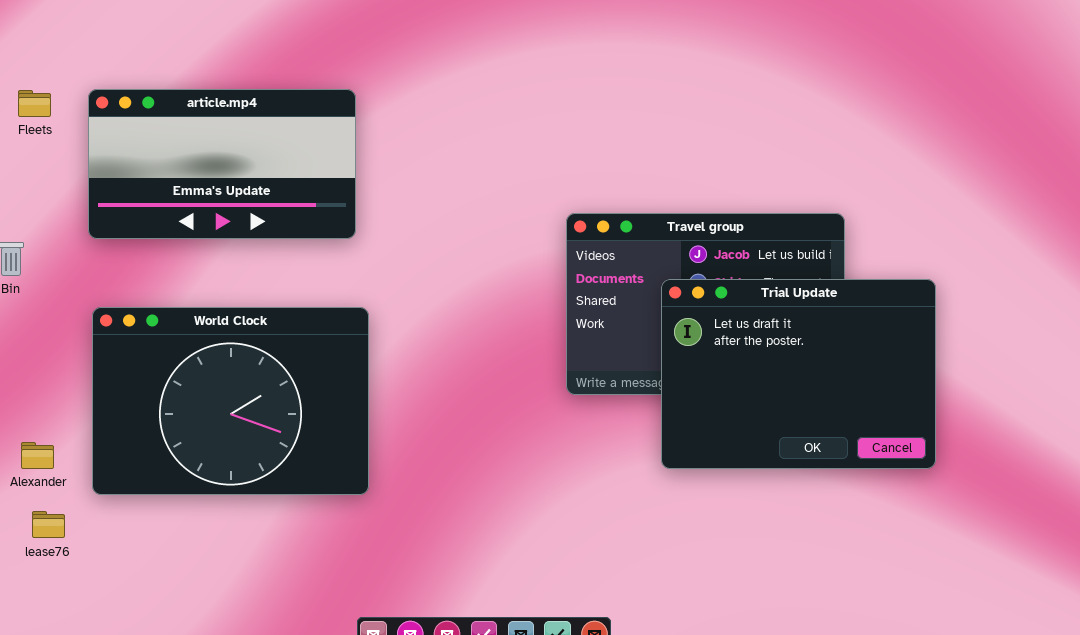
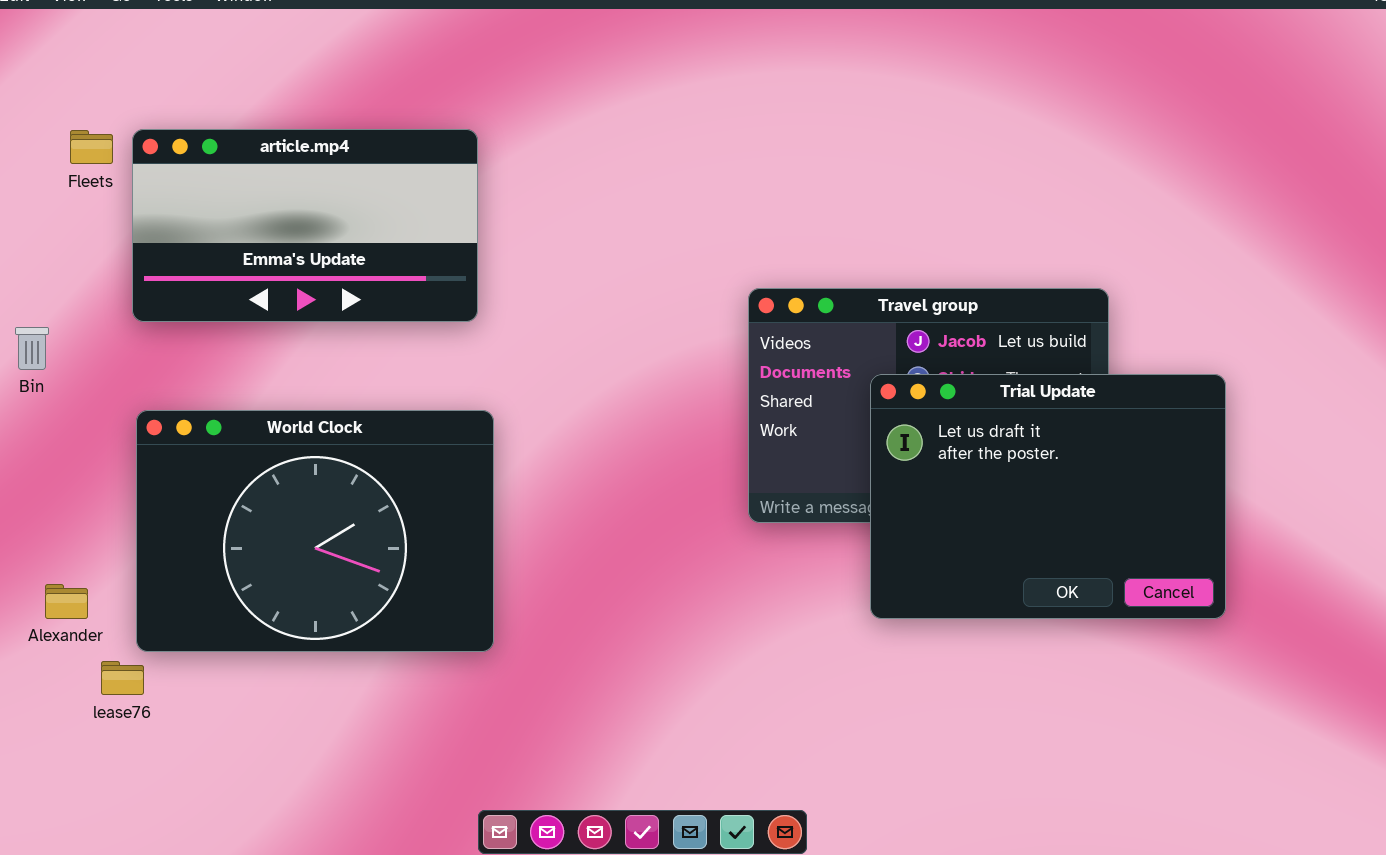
Fleets: [18,90,51,117] -> [70,130,113,164], moved
lease76: [32,511,65,538] -> [101,661,144,695], moved

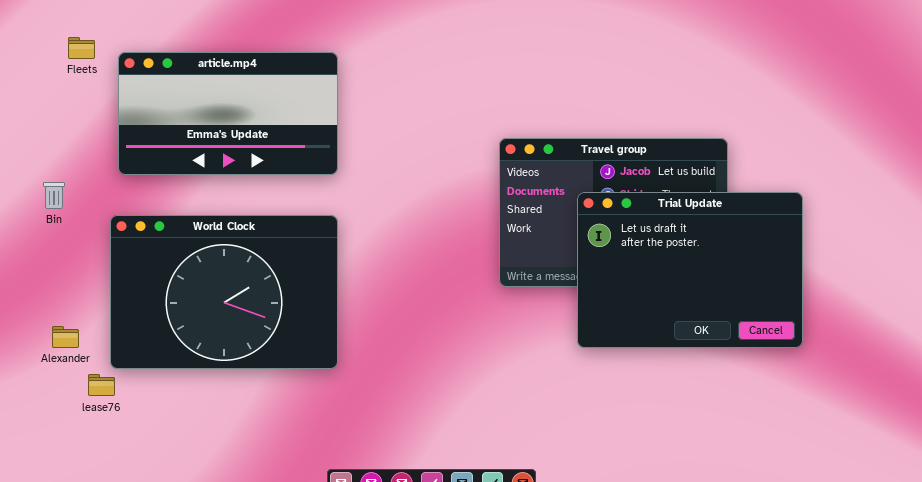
article.mp4: [132,129,478,322] -> [118,52,338,175], moved
Bin: [15,327,49,370] -> [43,182,65,209], moved

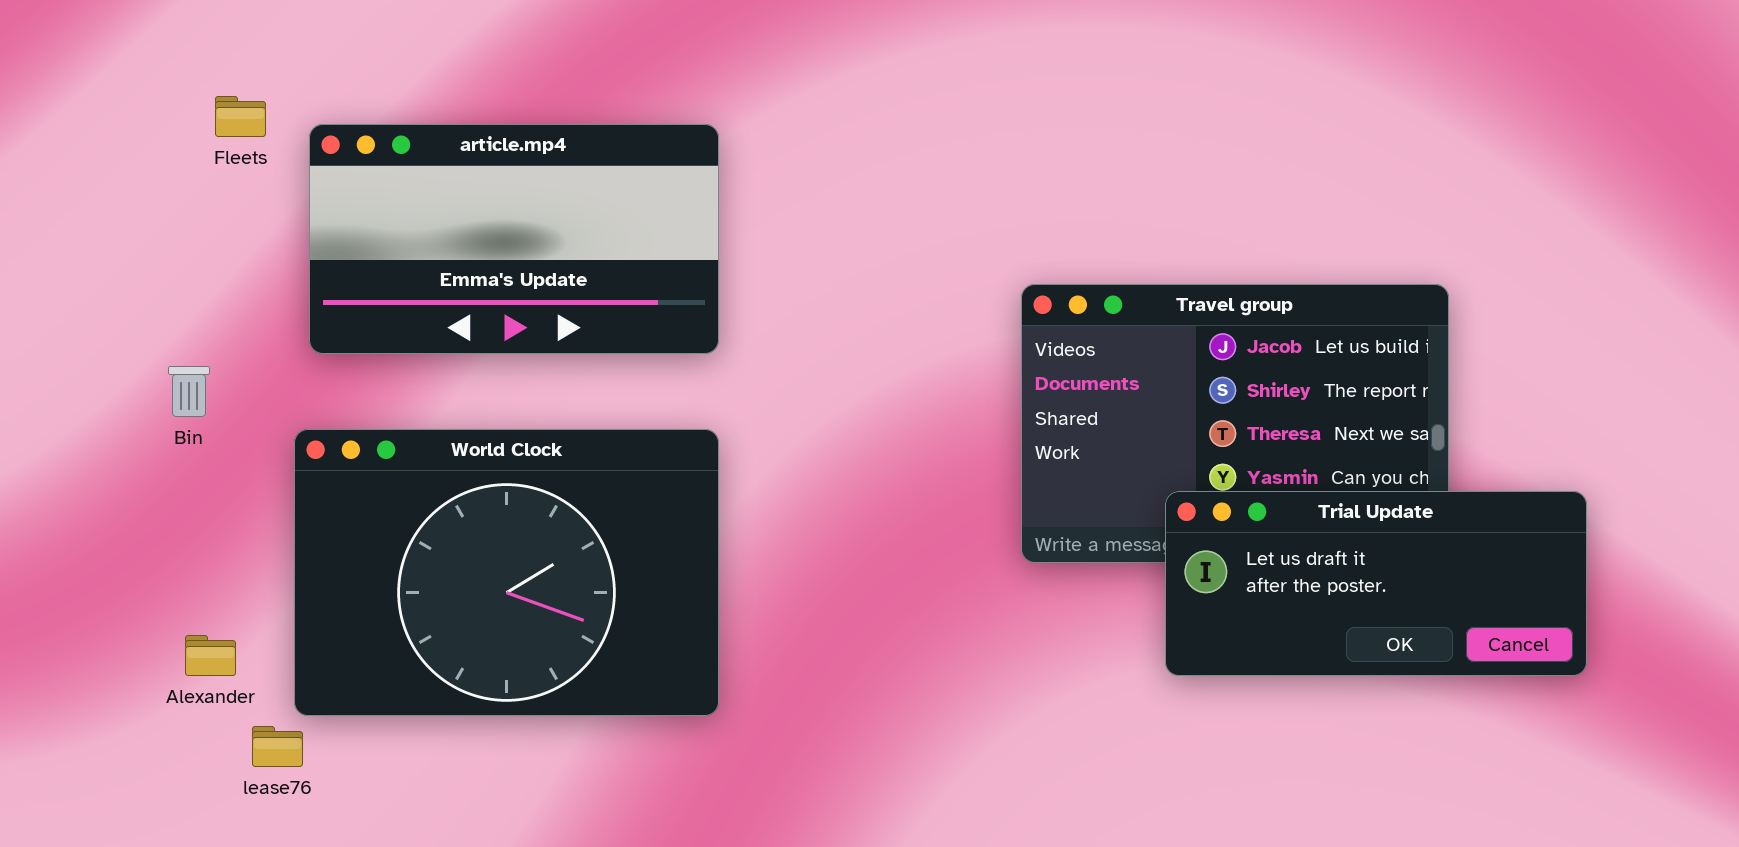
Trial Update: [577,192,803,348] -> [1165,491,1587,676], resized

